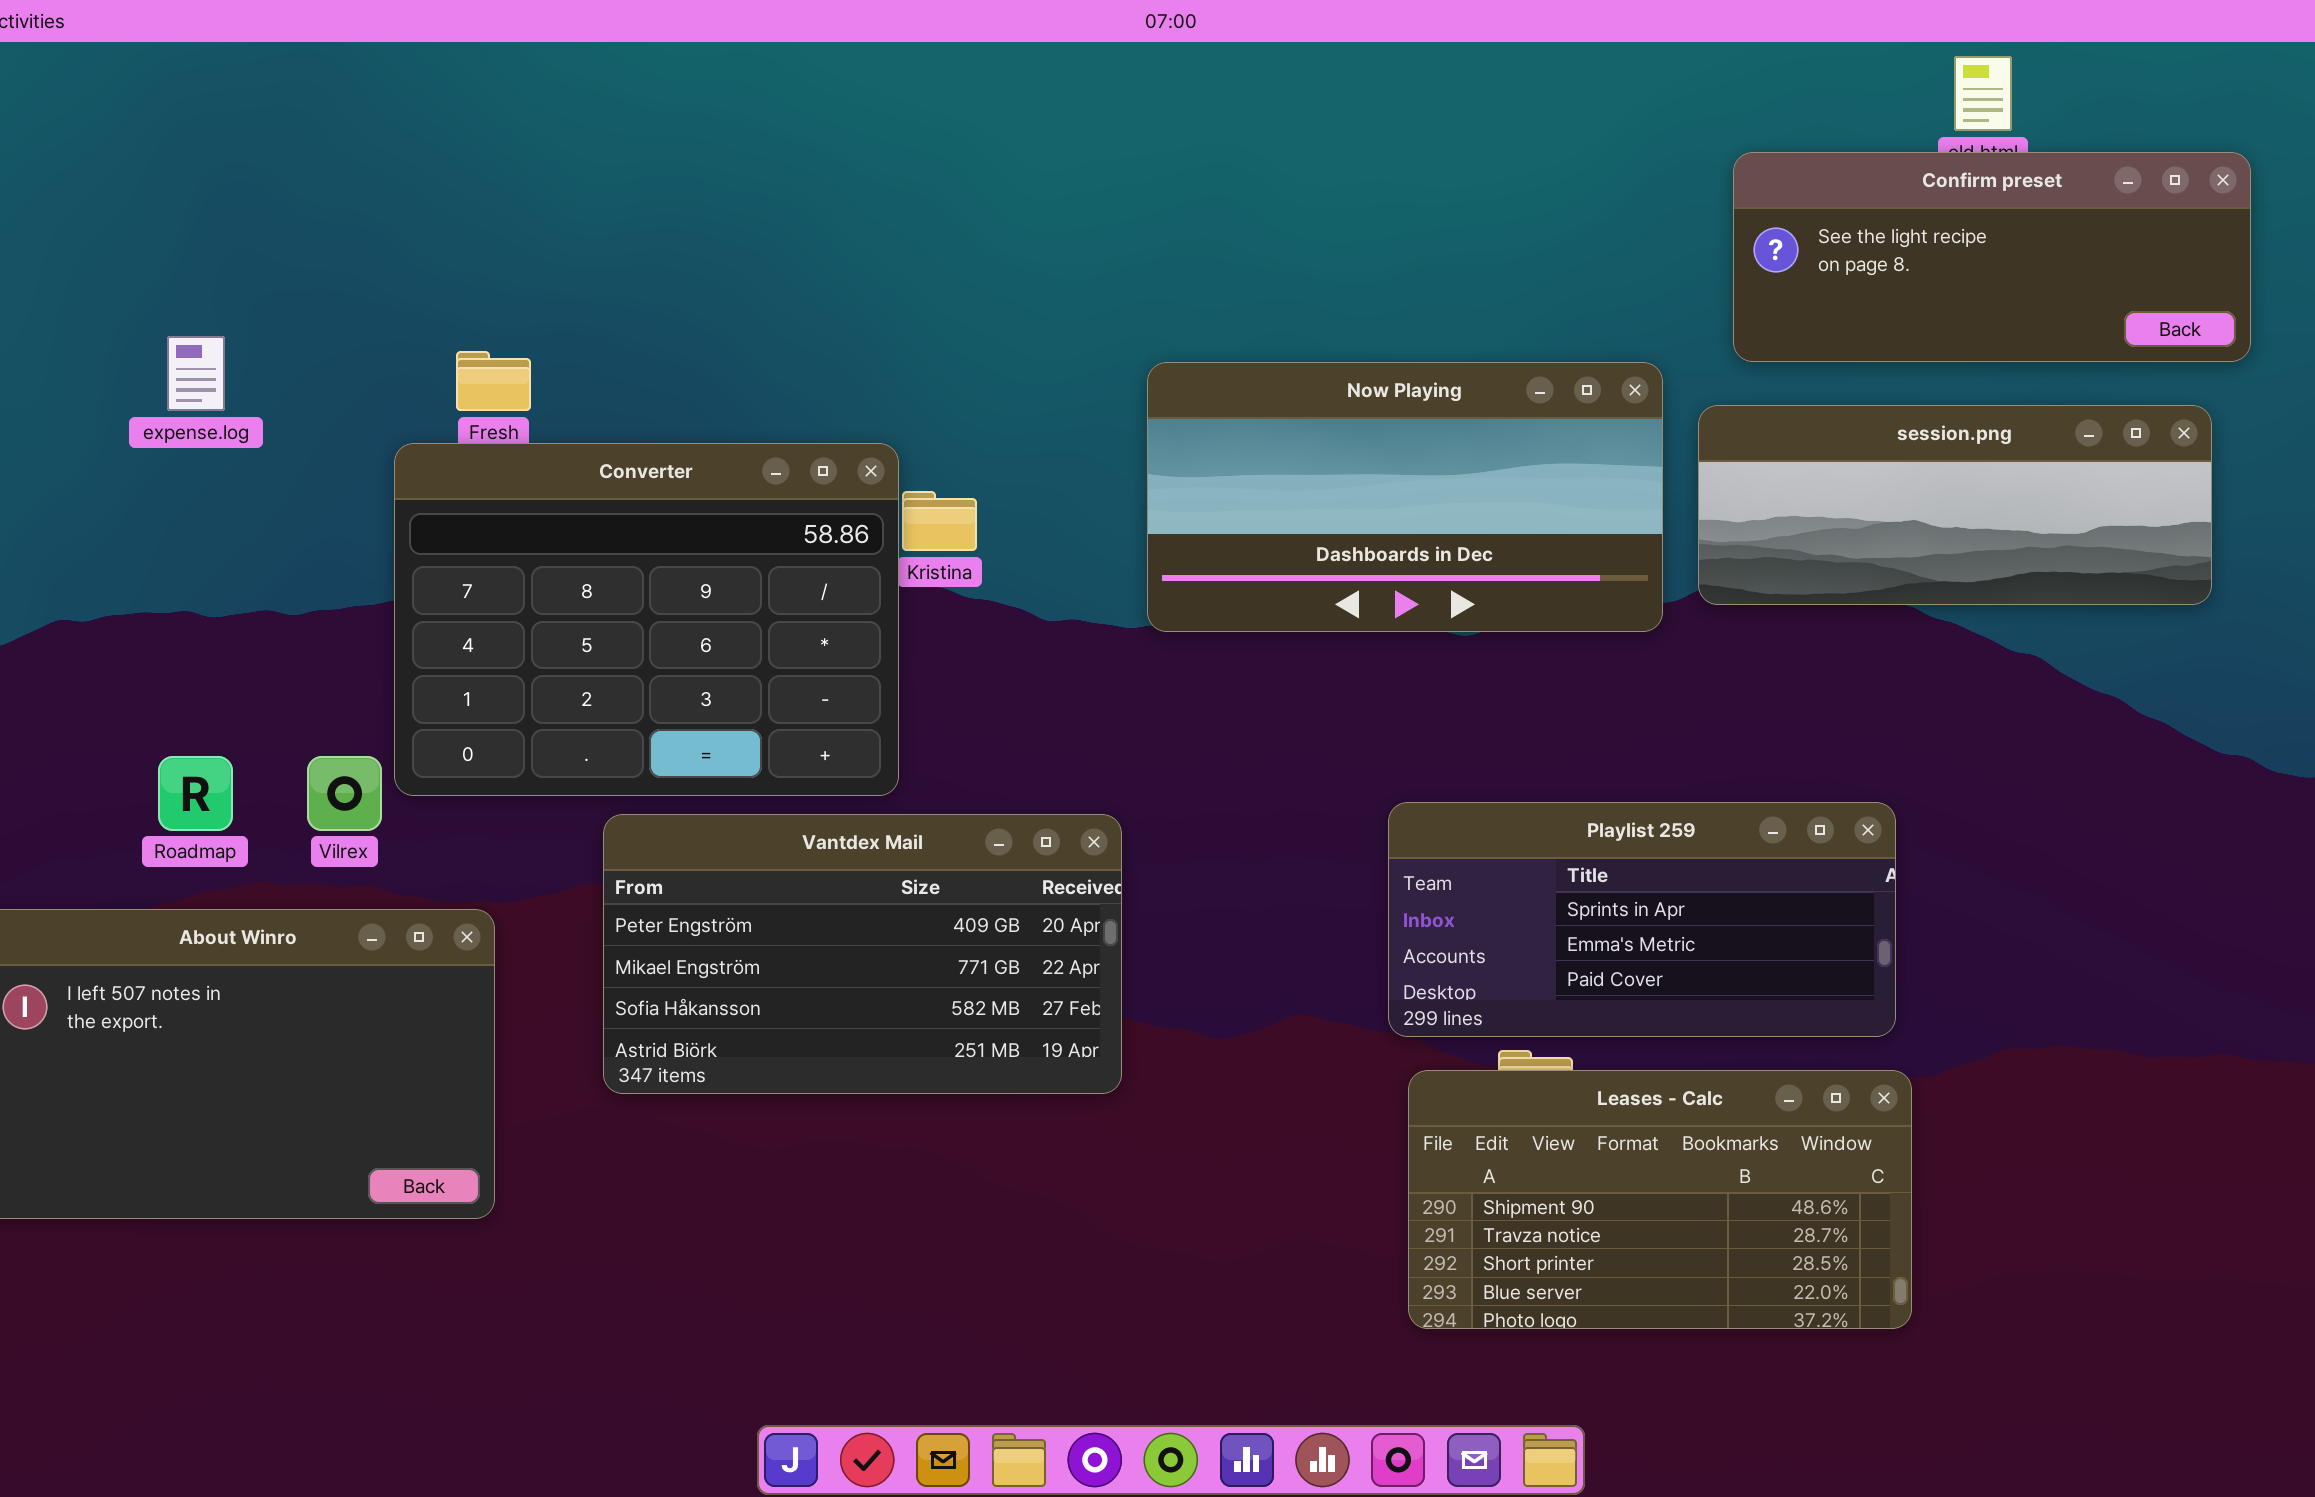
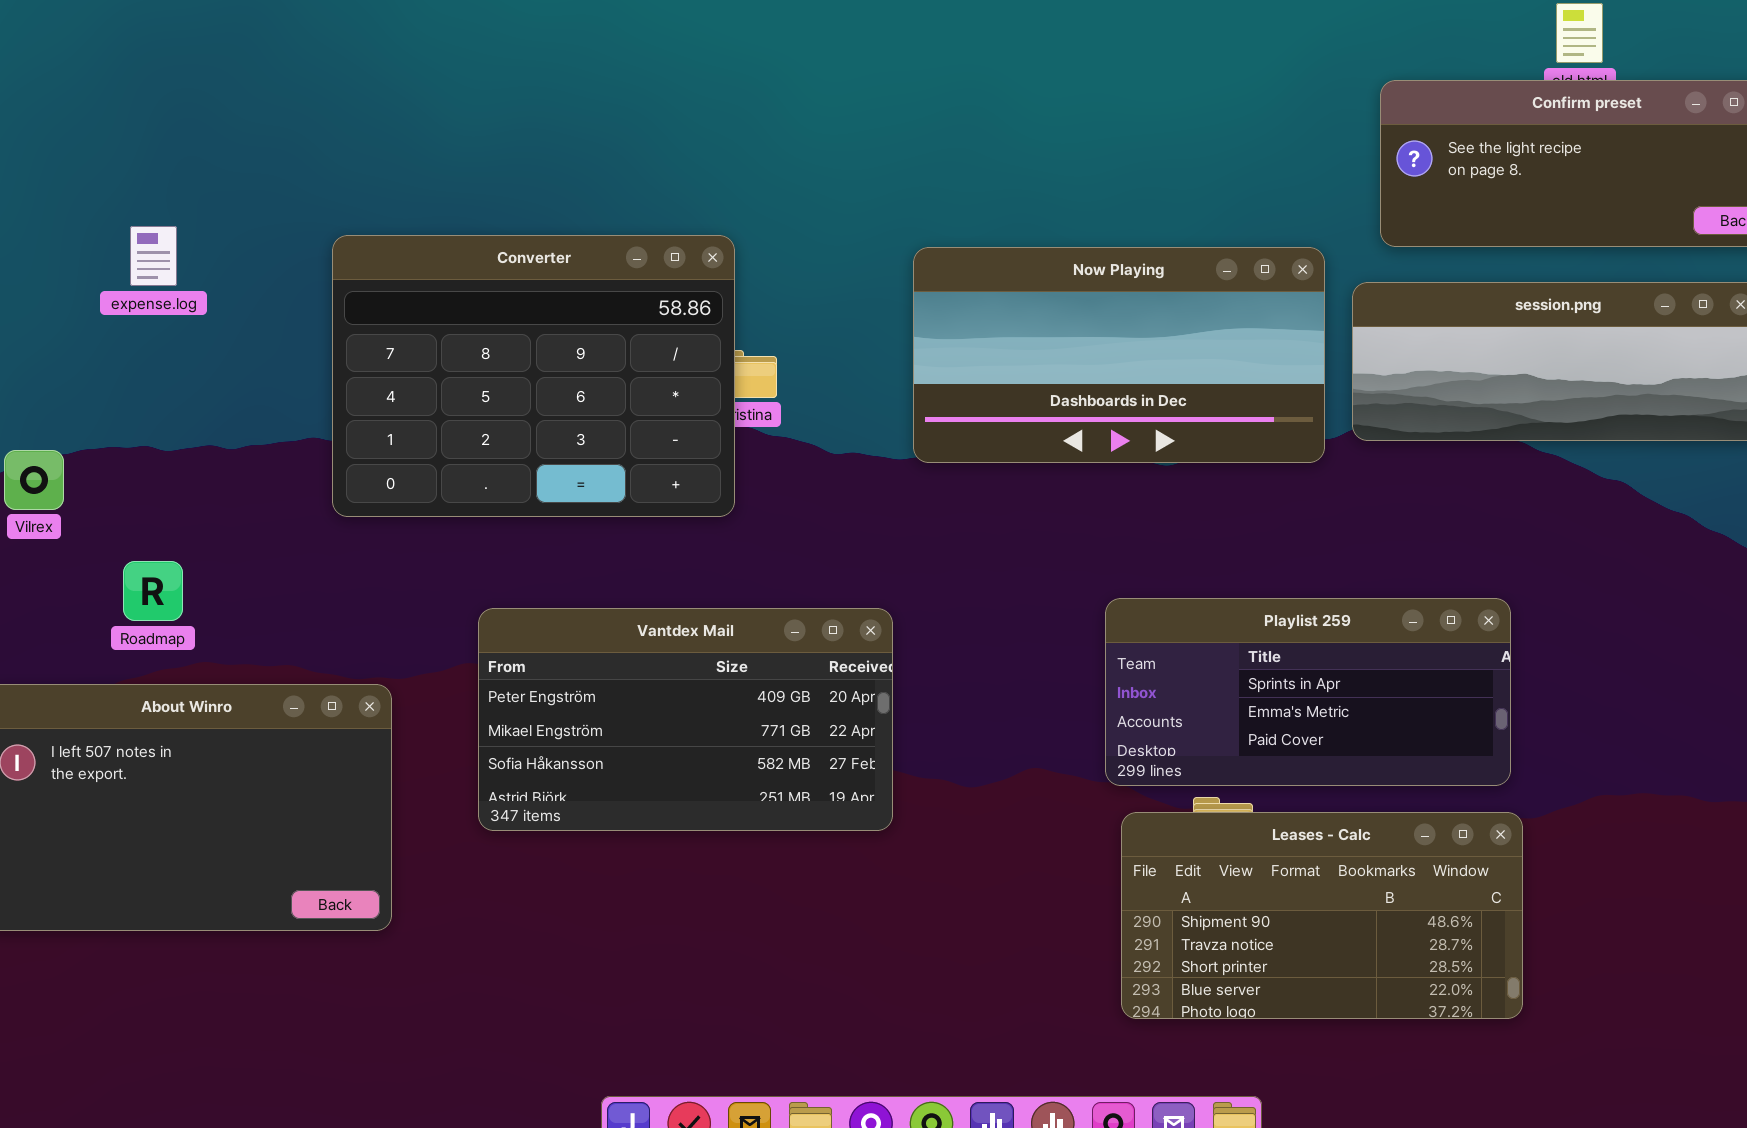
Converter: [394,443,899,796] -> [332,235,735,517], moved
Vilrex: [307,756,382,831] -> [4,450,64,510], moved

